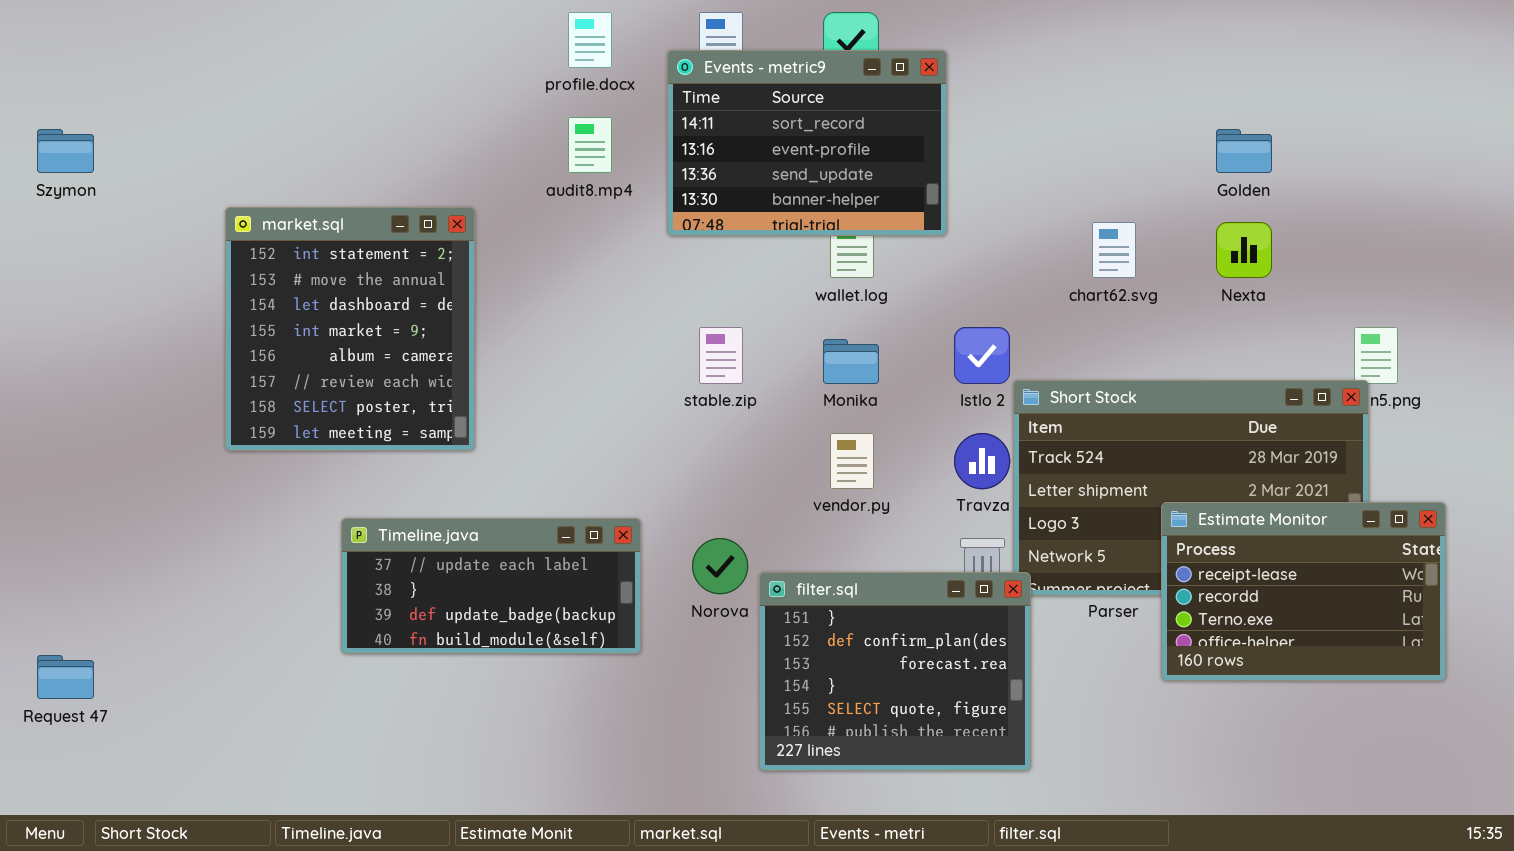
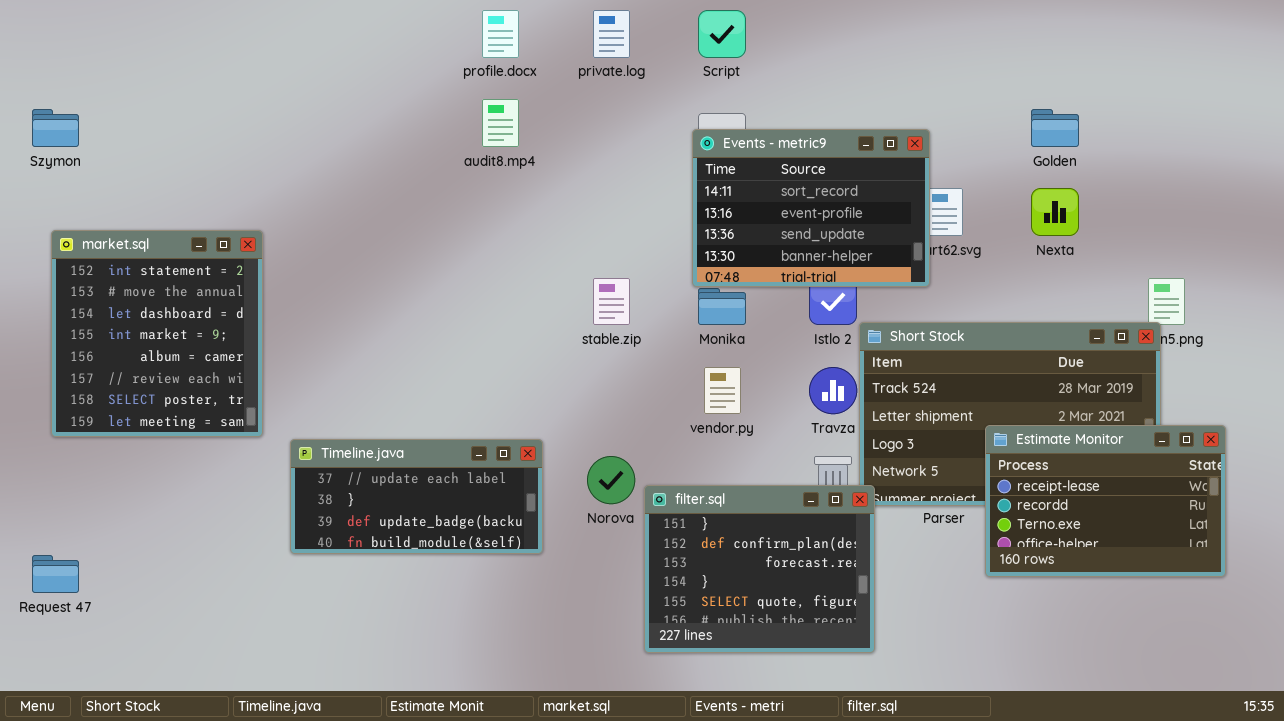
Events - metric9: [667,50,947,236] -> [692,129,930,287], moved
market.sql: [225,207,475,451] -> [51,230,263,437], moved

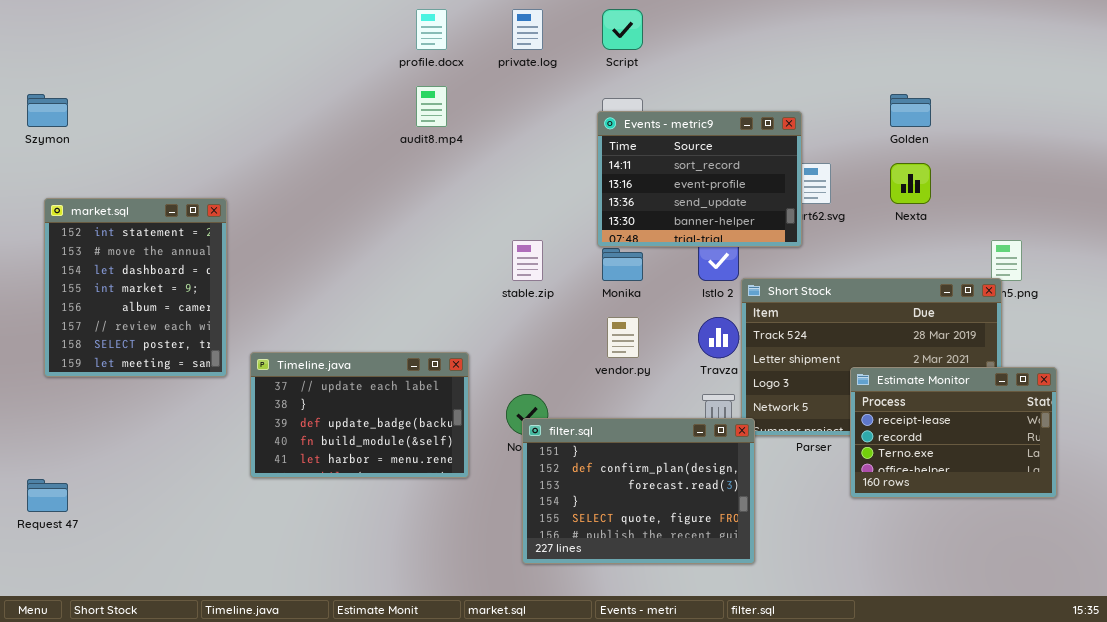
Timeline.java: [290,439,543,554] -> [250,352,469,478], resized
filter.sql: [644,485,875,653] -> [522,418,755,564], resized

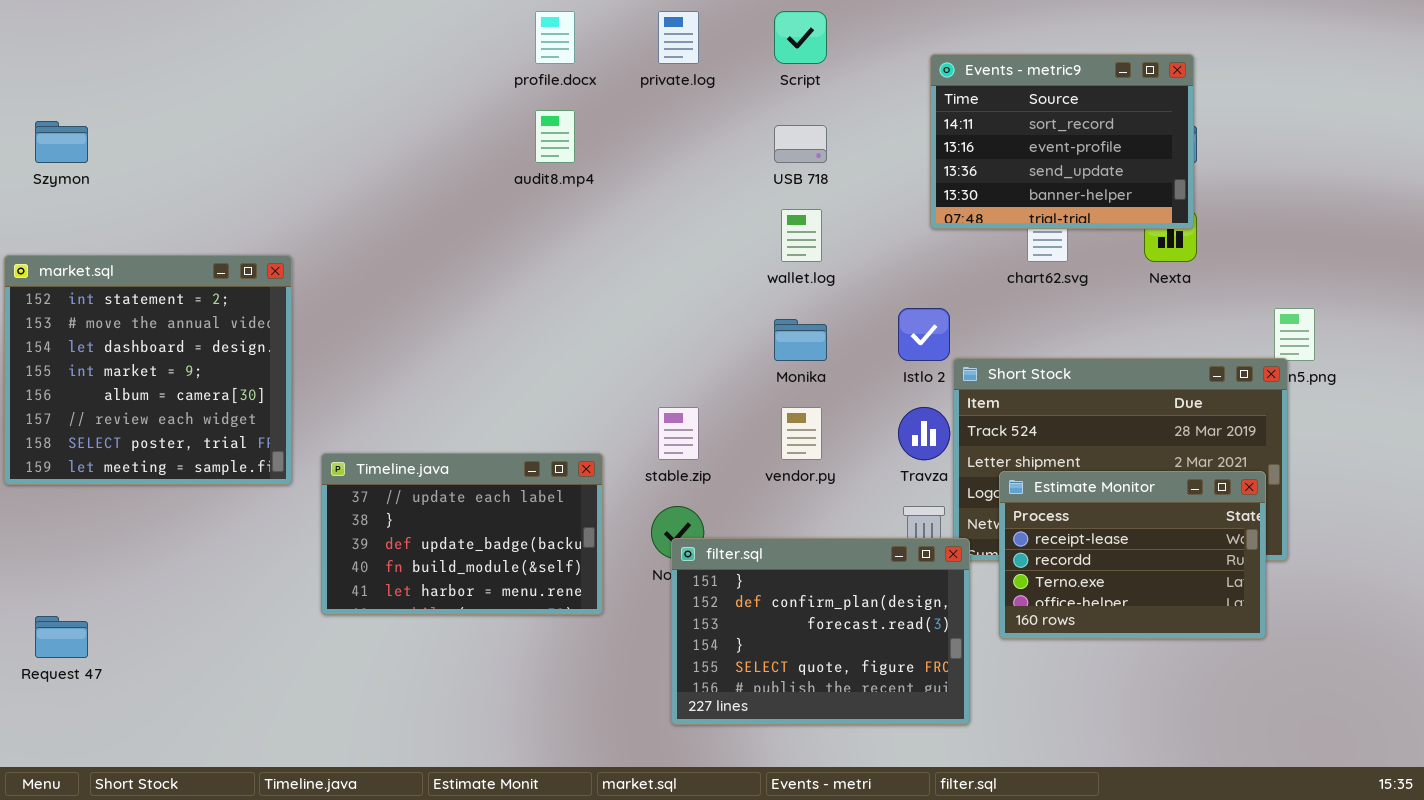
Events - metric9: [597,111,802,247] -> [930,54,1194,229], moved
market.sql: [44,198,227,377] -> [4,255,292,485], resized
stable.zip: [512,240,543,281] -> [658,407,699,460], moved
Estimate Monitor: [850,367,1057,498] -> [999,471,1266,639], moved

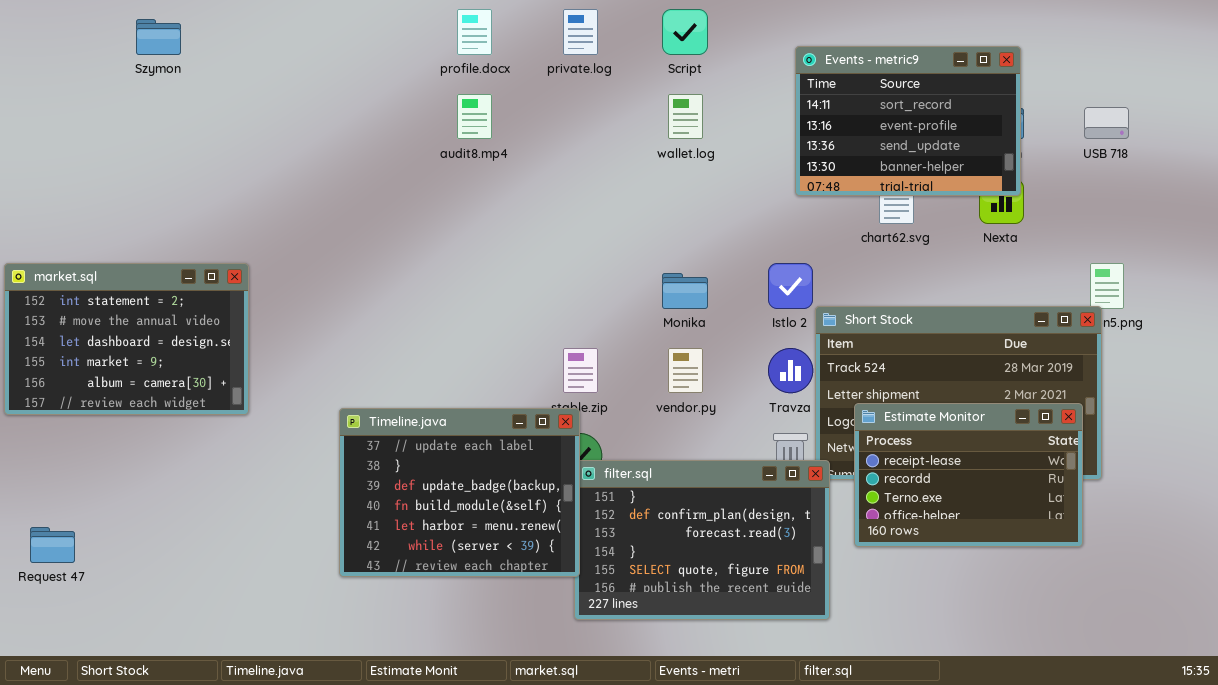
Szymon: [35,121,88,163] -> [136,19,181,55], moved
USB 718: [774,125,827,163] -> [1084,107,1129,139], moved
wallet.log: [781,209,822,262] -> [668,94,703,139], moved
market.sql: [4,255,292,485] -> [4,263,249,415], resized
Timeline.java: [321,453,603,615] -> [339,408,580,577], moved, resized

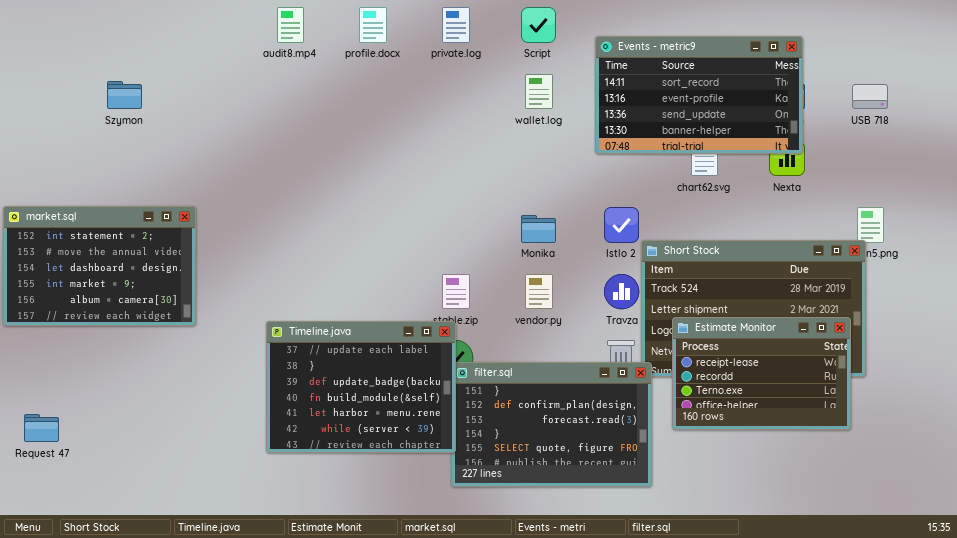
Szymon: [136,19,181,55] -> [107,81,142,109], moved
Events - metric9: [795,46,1021,196] -> [595,36,803,154], resized
audit8.mp4: [457,94,492,139] -> [277,7,304,43], moved

